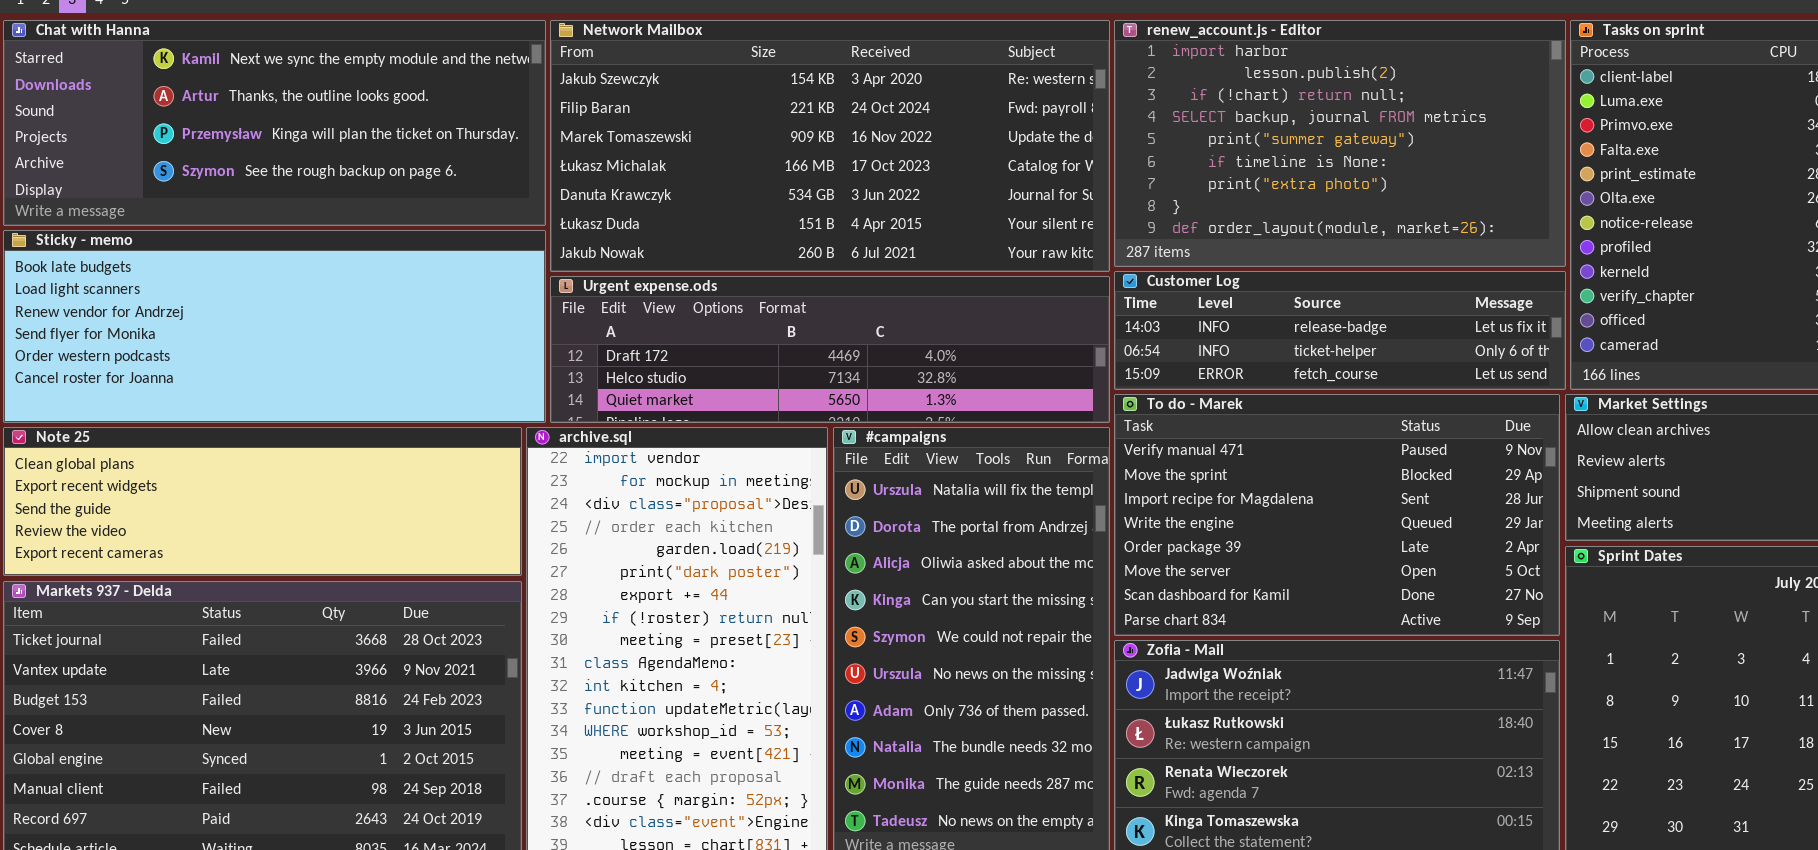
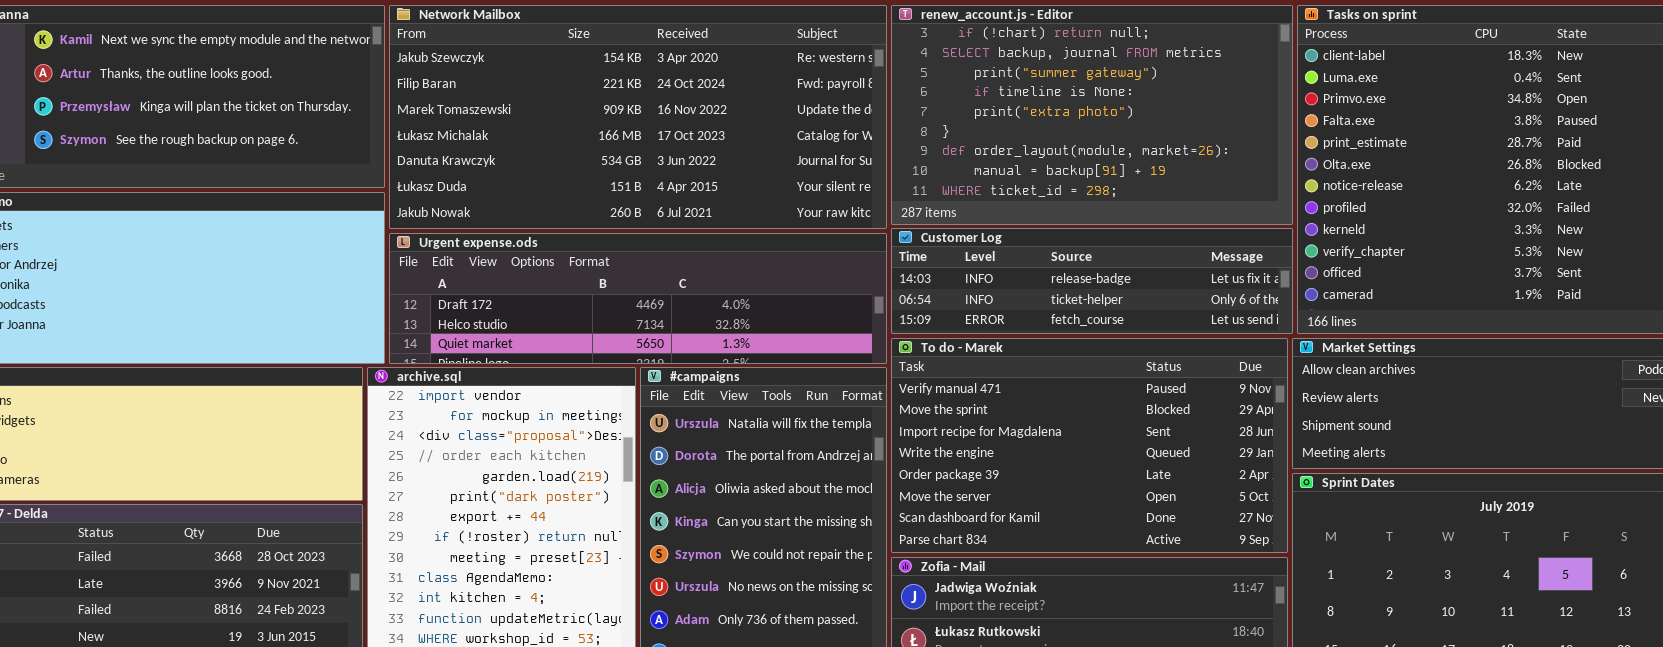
renew_account.js - Editor: [1114,20,1566,267] -> [891,5,1293,225], scrolled down 2 rows

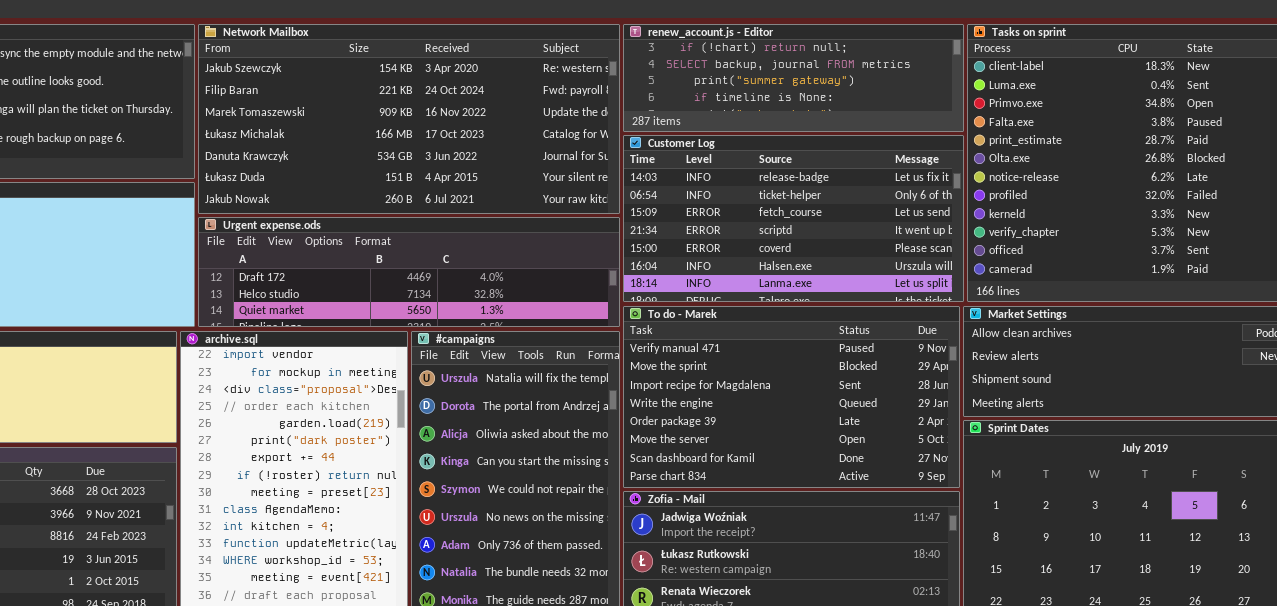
renew_account.js - Editor: [891,5,1293,225] -> [623,24,964,132], resized
Customer Log: [891,228,1293,334] -> [623,135,964,302], resized

